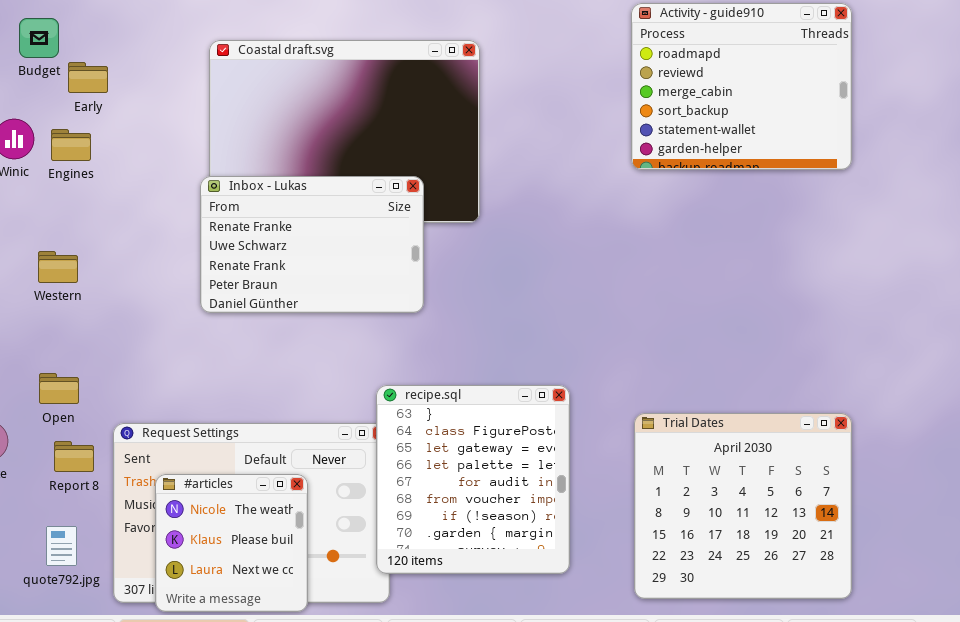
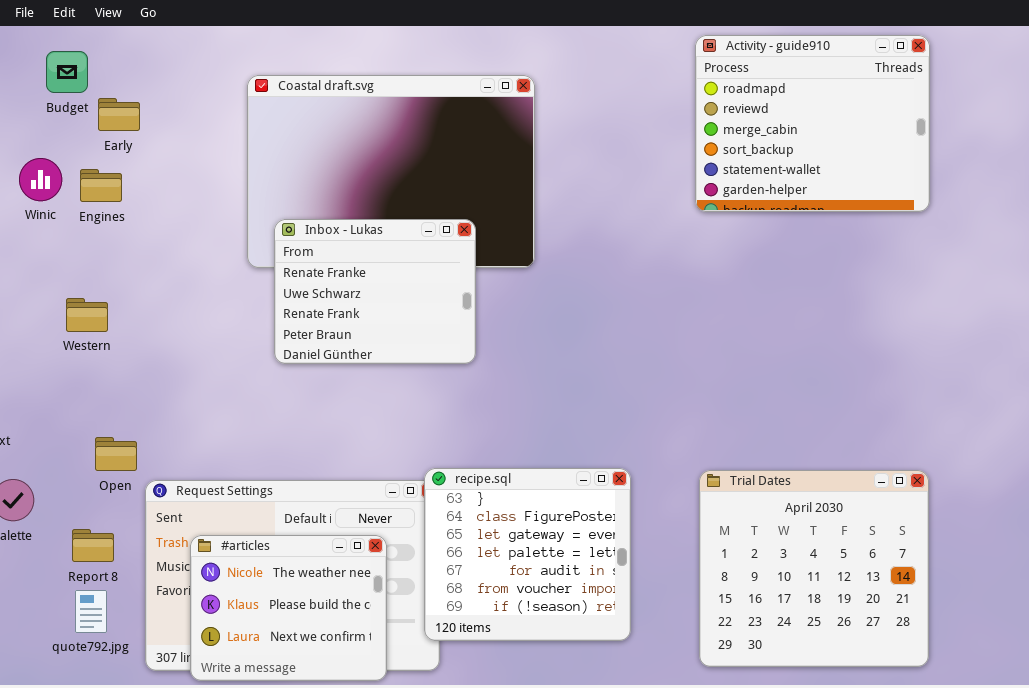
Inbox - Lukas: [200,176,424,313] -> [274,219,476,364], resized
Open: [39,373,79,404] -> [95,437,137,471], moved
recipe.sql: [376,385,570,574] -> [424,468,631,641], resized
Report 8: [54,441,94,472] -> [72,529,114,562], moved
#articles: [155,474,308,612] -> [190,535,387,681], resized

